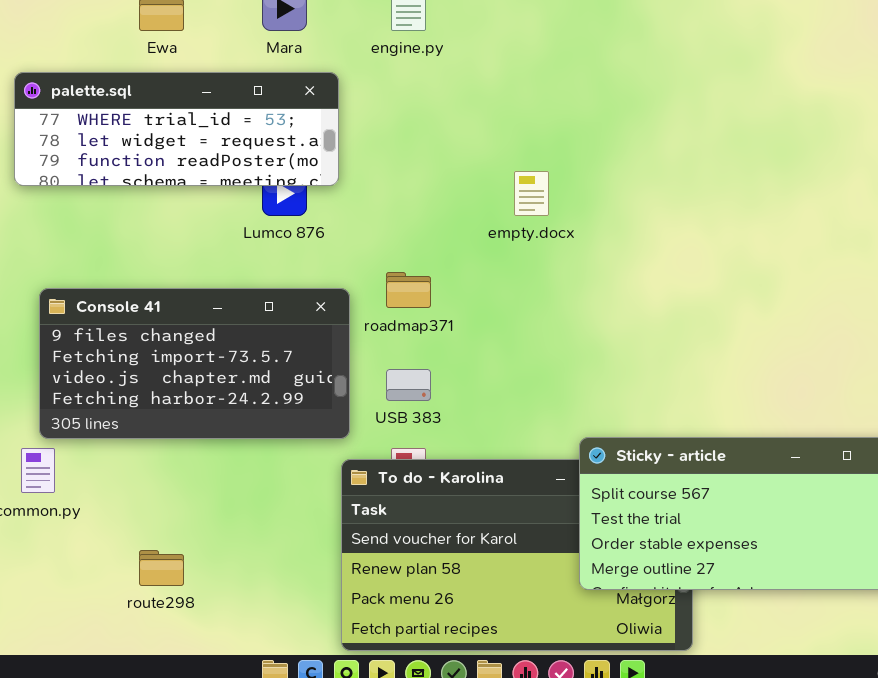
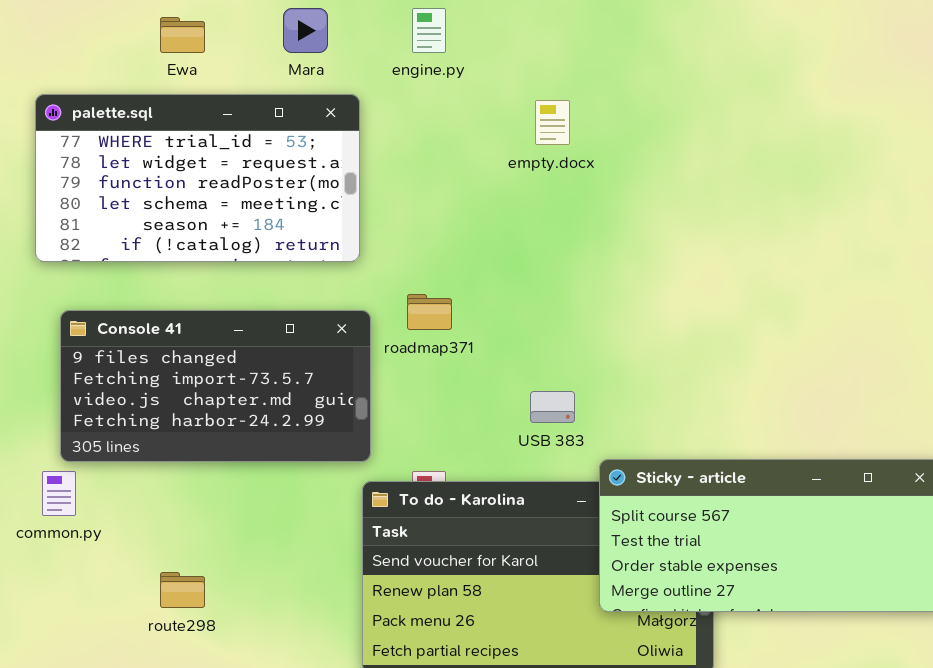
palette.sql: [14,72,339,186] -> [35,94,360,262], resized
empty.docx: [514,171,549,216] -> [535,100,570,145], moved
USB 383: [386,369,431,401] -> [530,391,575,423], moved

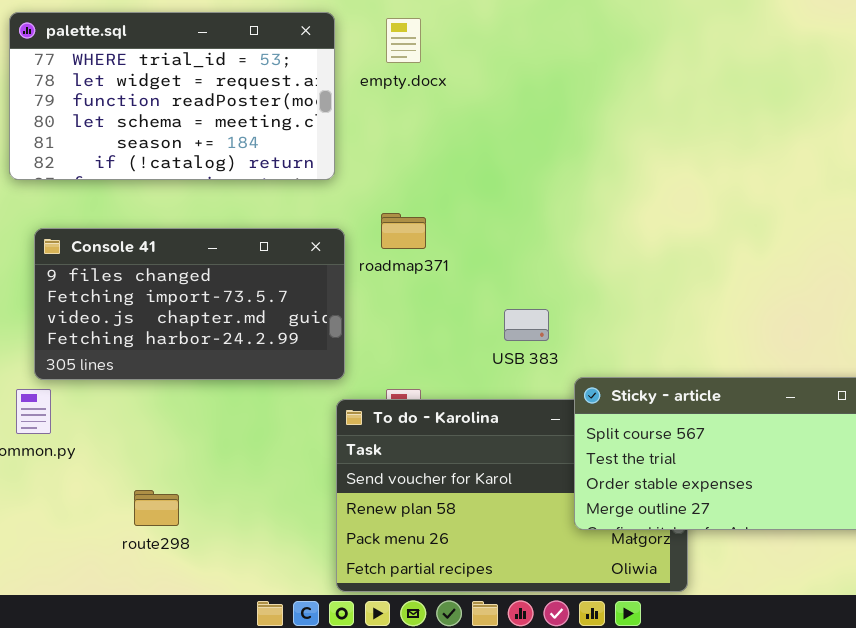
empty.docx: [535,100,570,145] -> [386,18,421,63], moved

